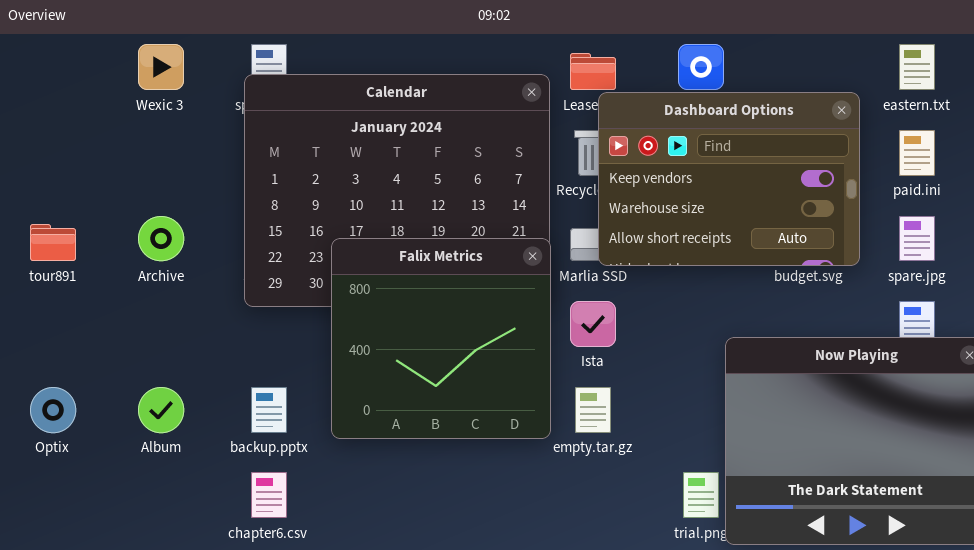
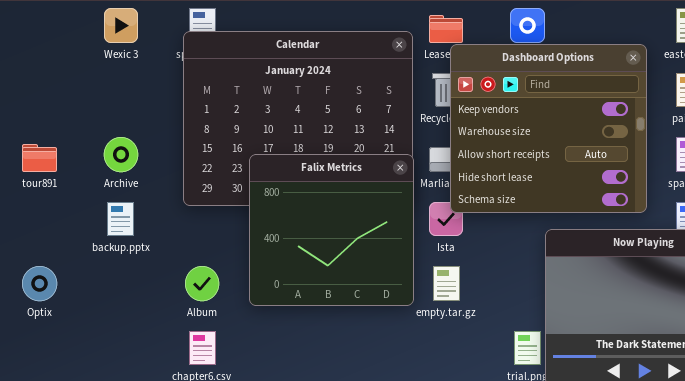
Dashboard Options: [598,92,860,266] -> [450,44,647,213], resized
Album: [138,387,184,433] -> [185,266,219,301], moved
backup.pptx: [251,387,287,433] -> [107,202,134,236], moved

